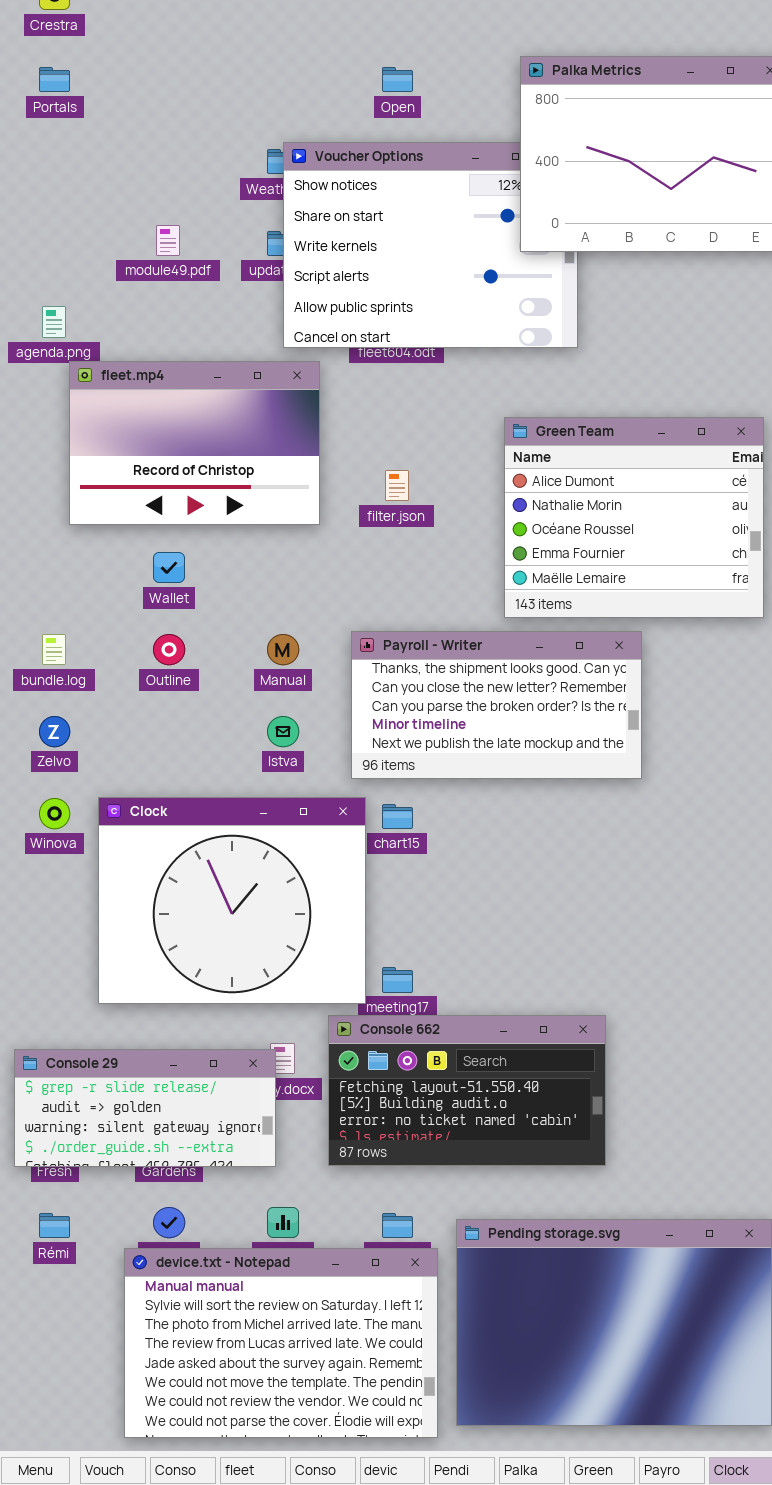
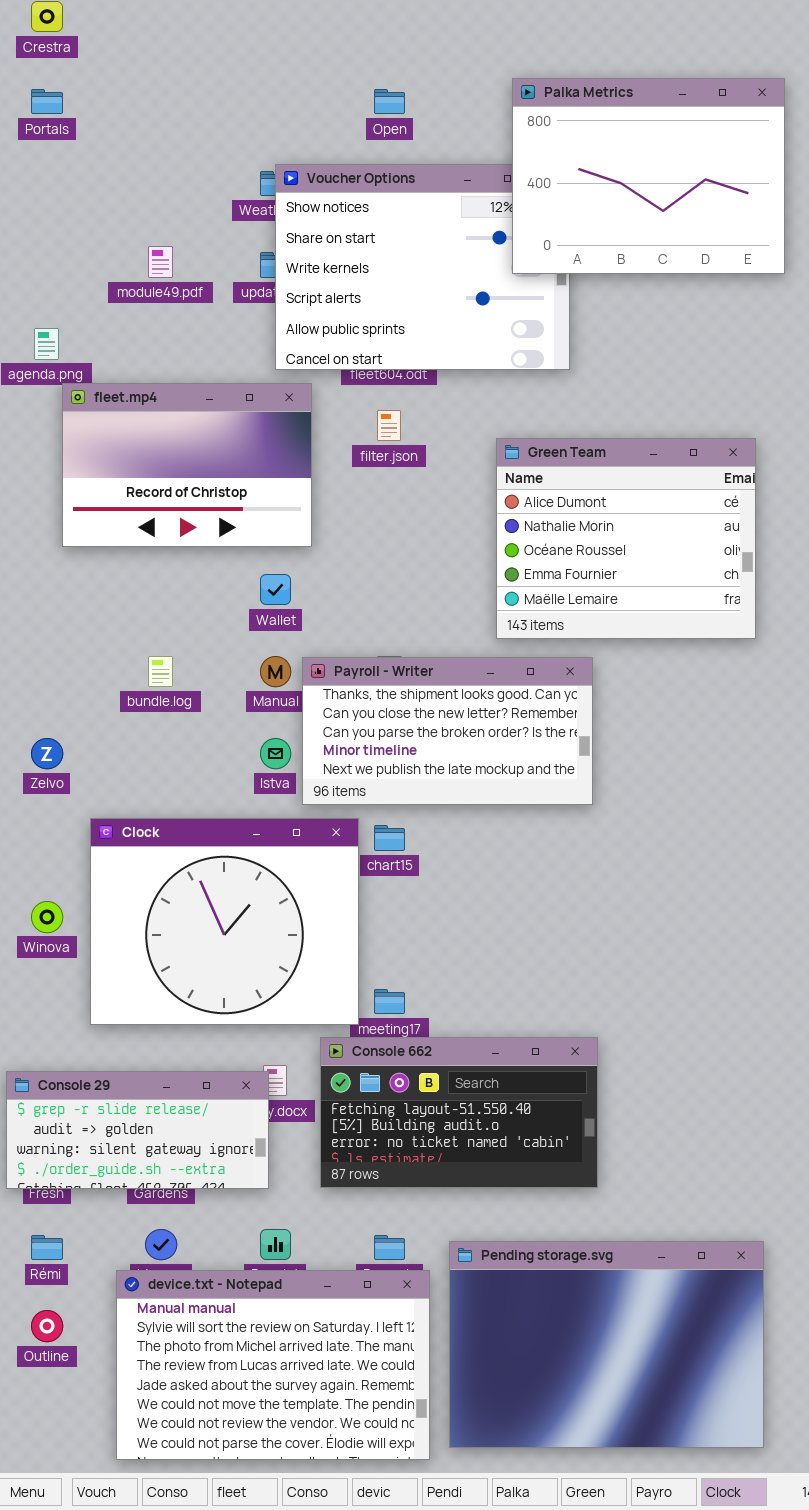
filter.json: [385,470,409,501] -> [377,410,401,441], moved
Wallet: [153,552,185,583] -> [260,574,291,605], moved
Payroll - Writer: [351,631,642,779] -> [302,657,593,805], moved
bundle.log: [42,634,66,665] -> [148,656,173,687], moved
Outline: [153,634,185,665] -> [31,1310,63,1342], moved
Winova: [39,798,70,829] -> [31,901,63,933], moved

